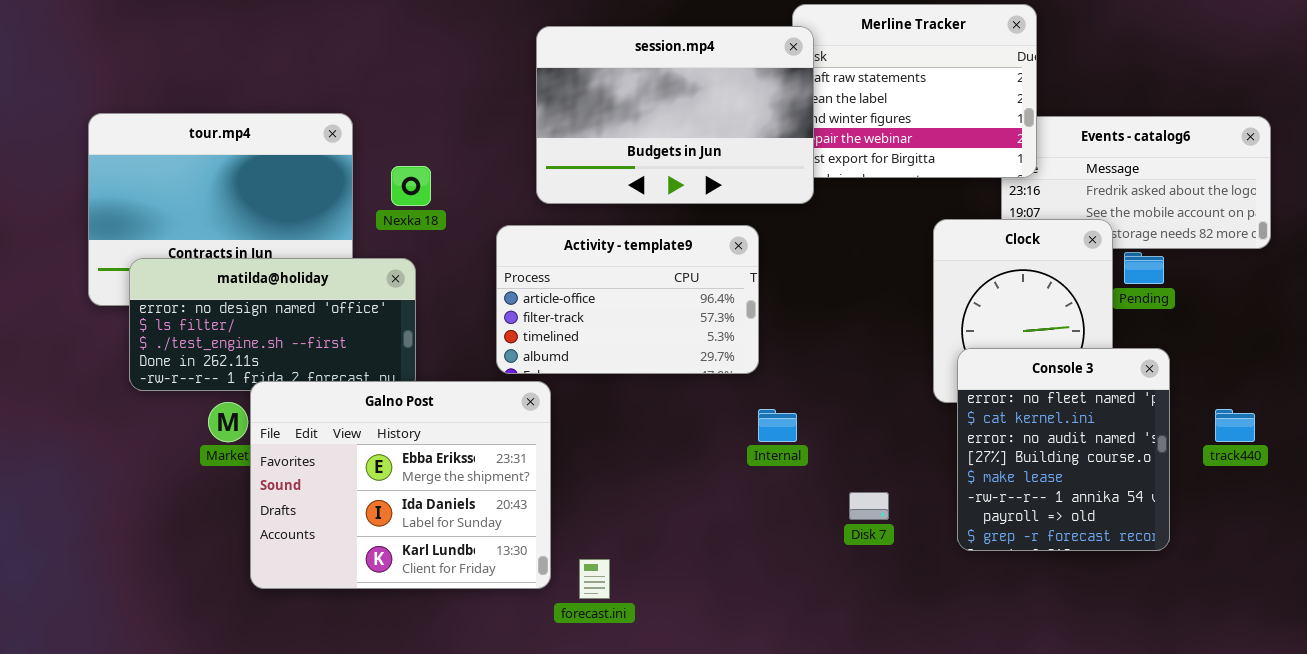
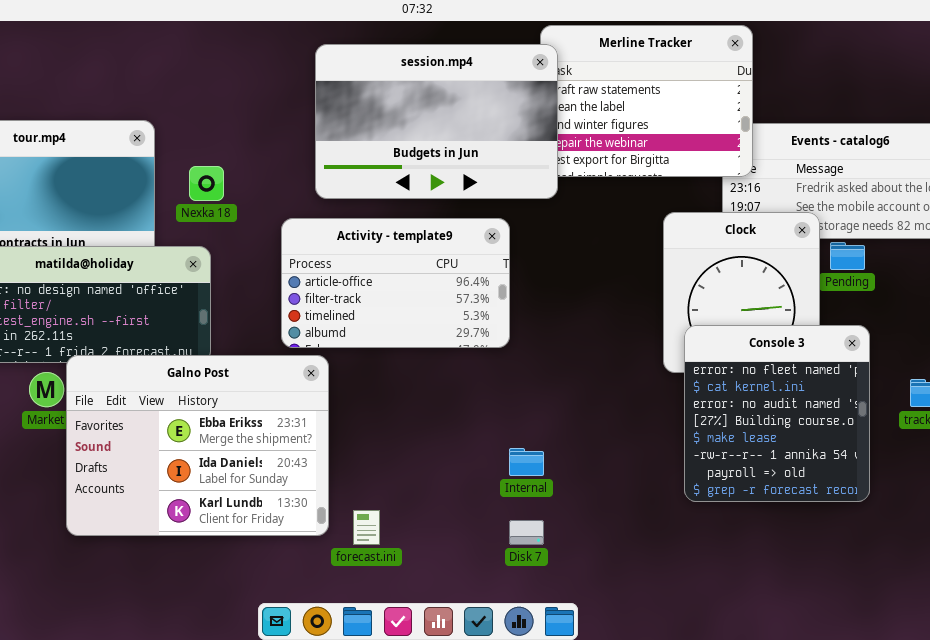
Internal: [758,409,797,442] -> [509,448,544,476], moved
Disk 7: [849,492,889,520] -> [509,520,544,545], moved

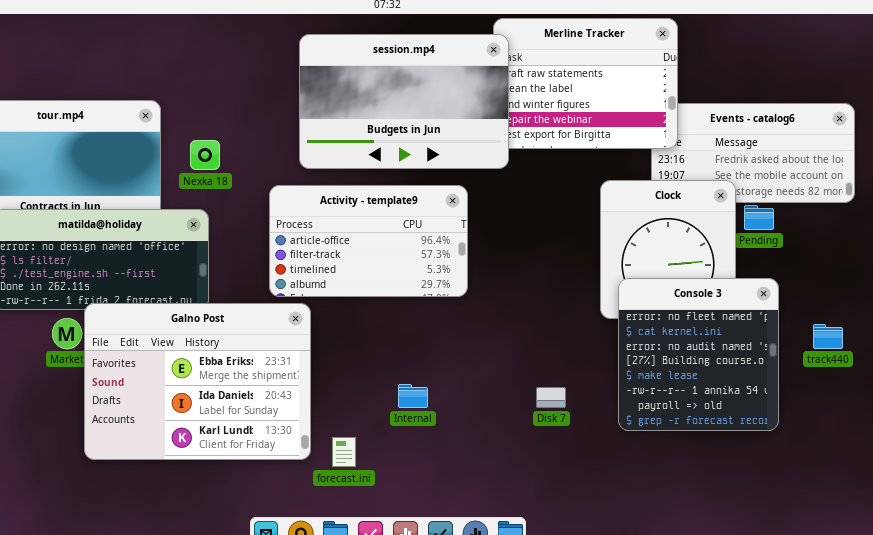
Internal: [509,448,544,476] -> [398,384,428,408], moved
Disk 7: [509,520,544,545] -> [536,387,566,408], moved

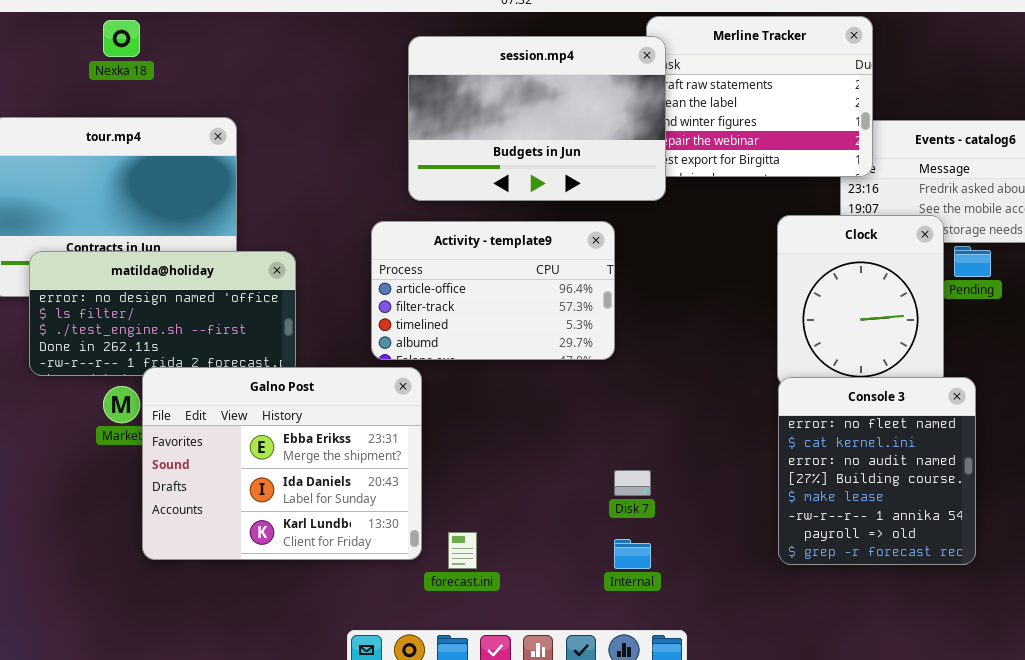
Nexka 18: [190,140,220,170] -> [103,20,140,57], moved
Console 3: [618,278,779,431] -> [778,377,976,565], moved
Internal: [398,384,428,408] -> [614,539,651,569], moved
Disk 7: [536,387,566,408] -> [614,470,651,496], moved

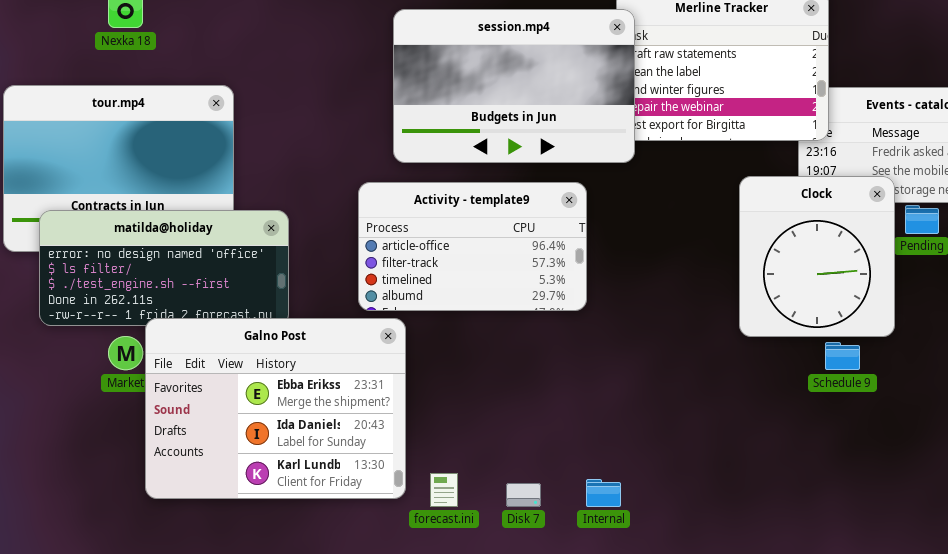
Console 3: [778,377,976,565] -> none, closed
Disk 7: [614,470,651,496] -> [506,483,541,507], moved

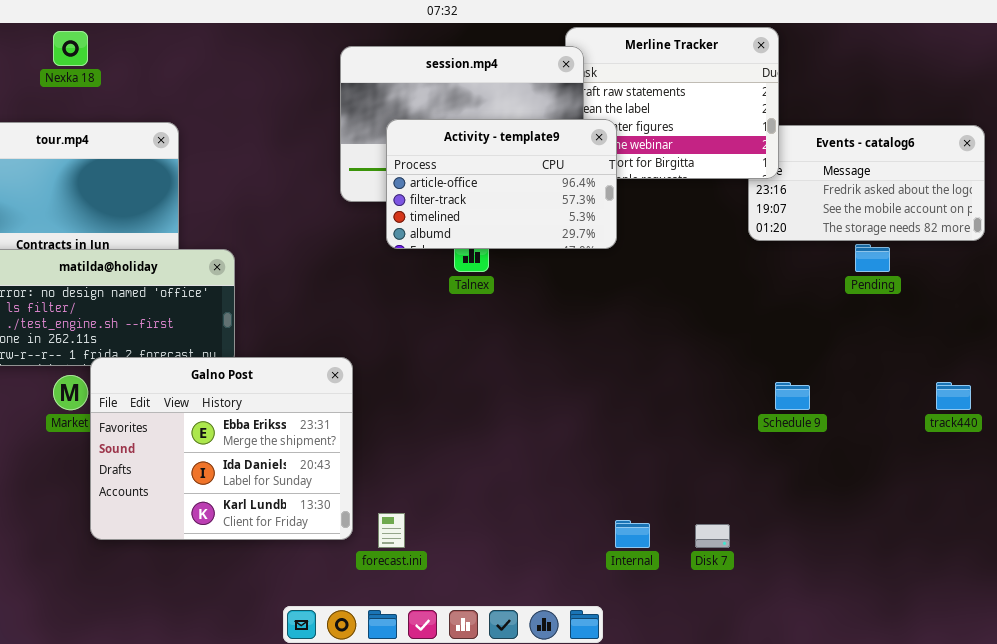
Clock: [739,176,895,337] -> none, closed
Activity - template9: [358,182,587,311] -> [386,119,617,249], moved
Internal: [586,479,621,507] -> [615,520,650,548], moved
Disk 7: [506,483,541,507] -> [695,524,730,548], moved

